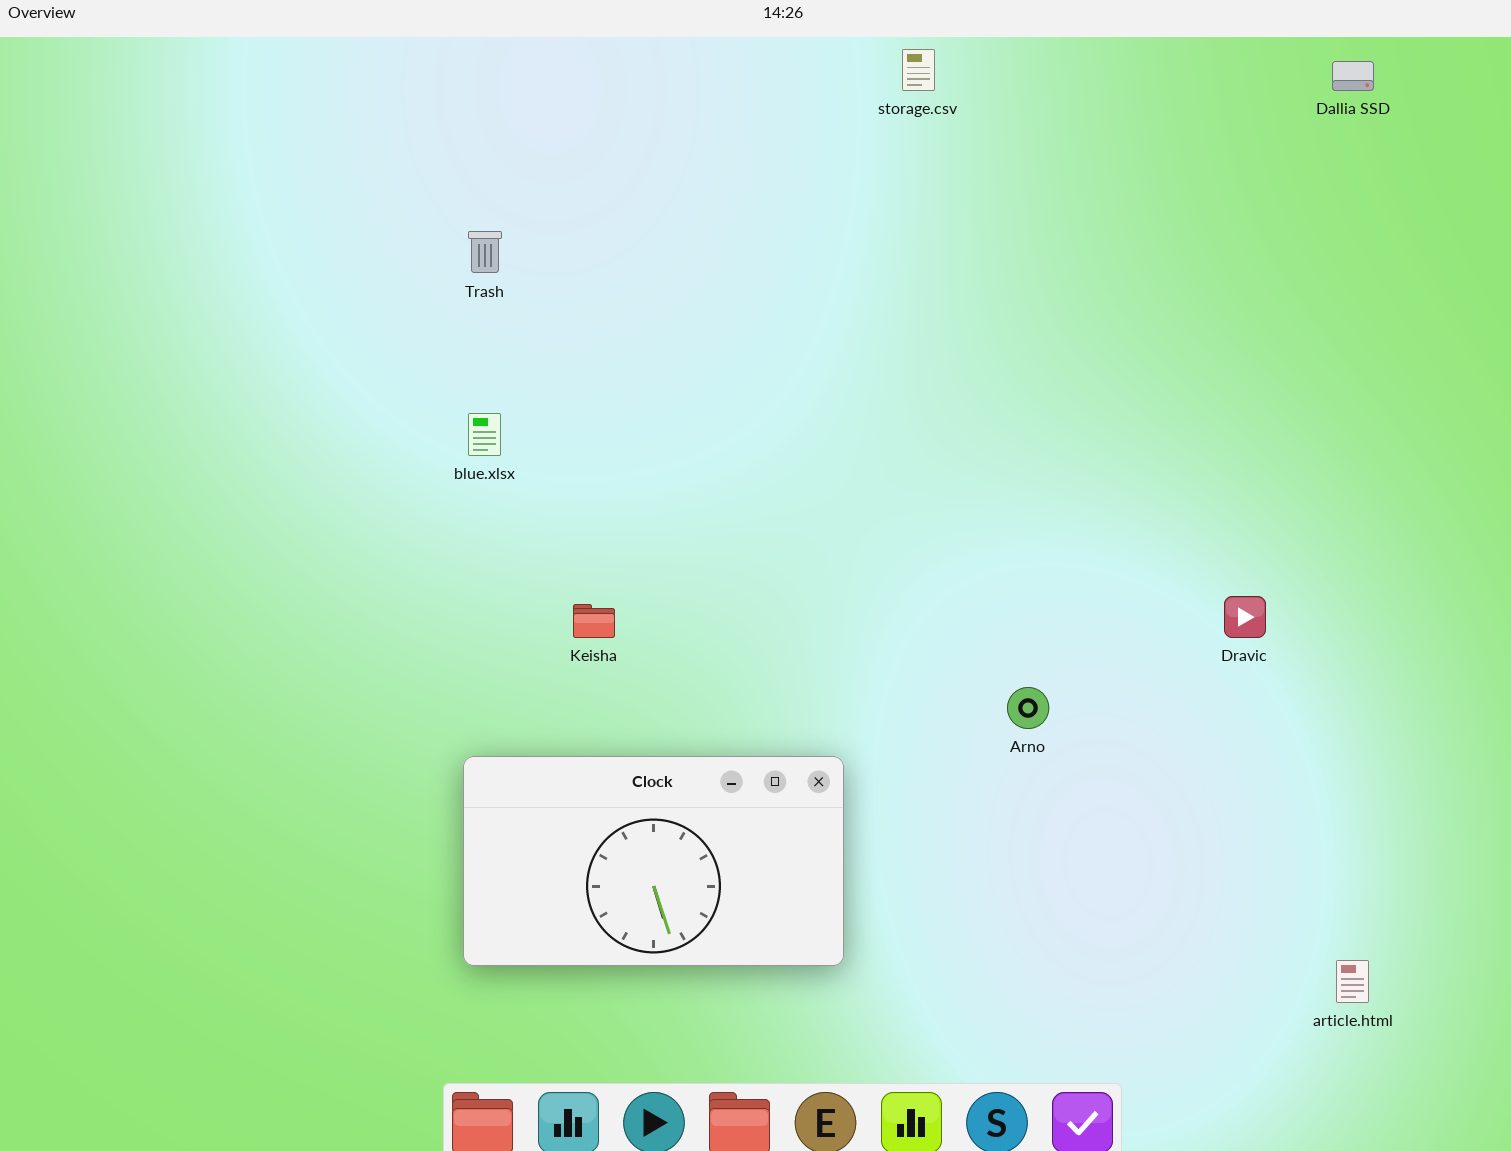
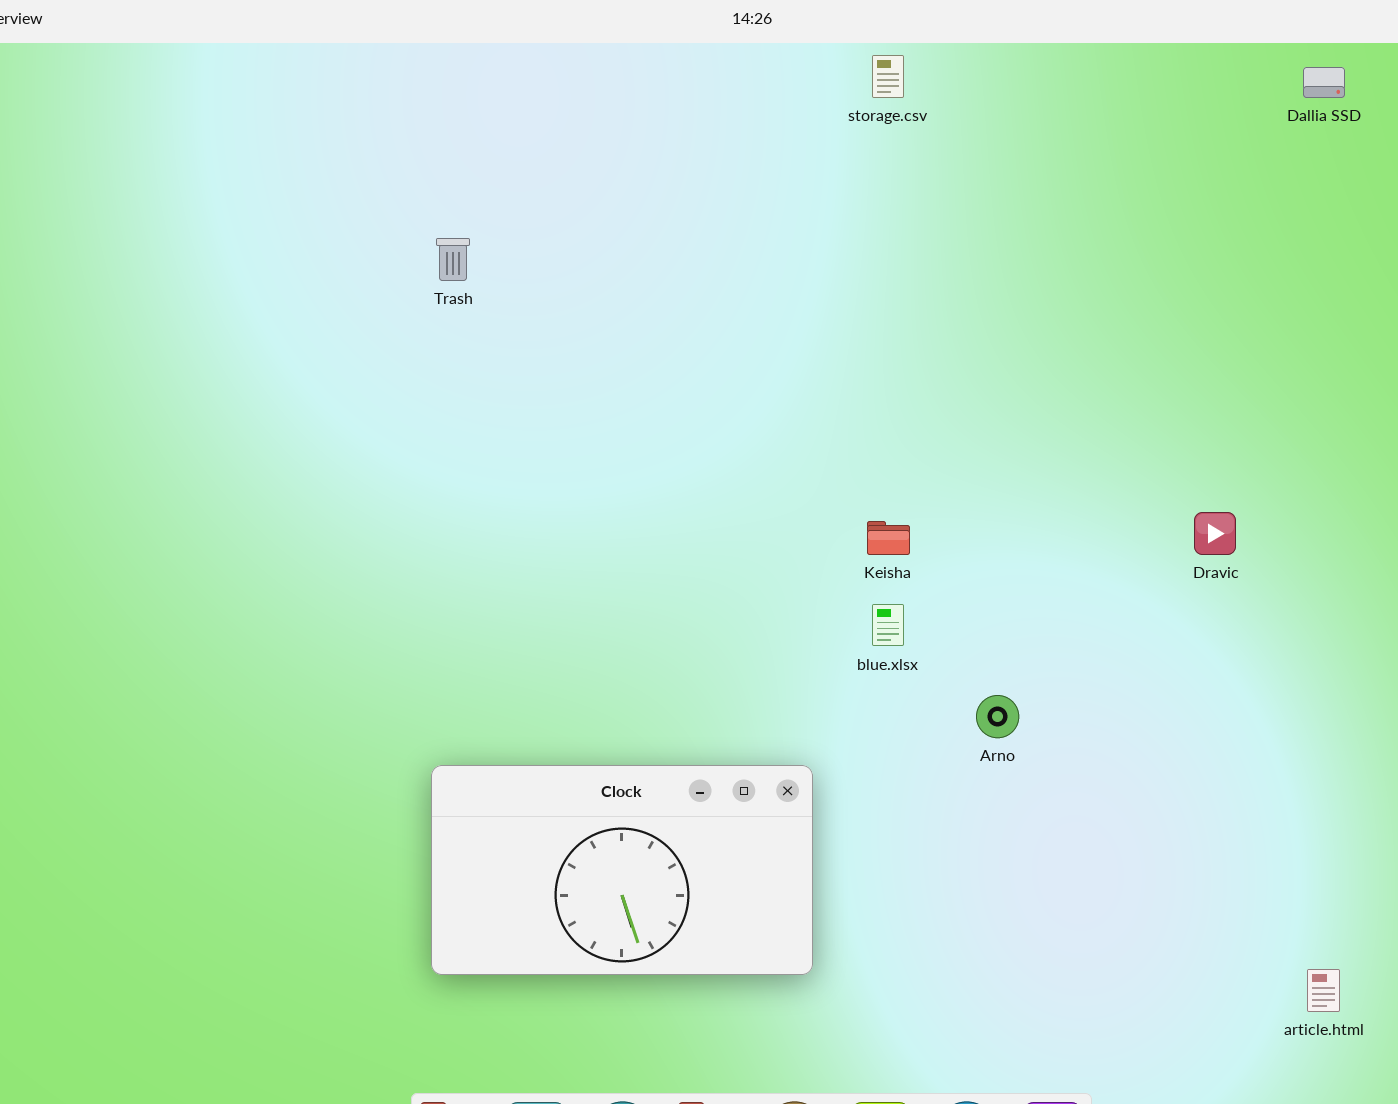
blue.xlsx: [468,413,501,456] -> [872,604,904,646], moved
Dravic: [1224,596,1266,638] -> [1194,512,1236,555], moved
Keisha: [573,604,615,638] -> [867,521,910,555], moved

